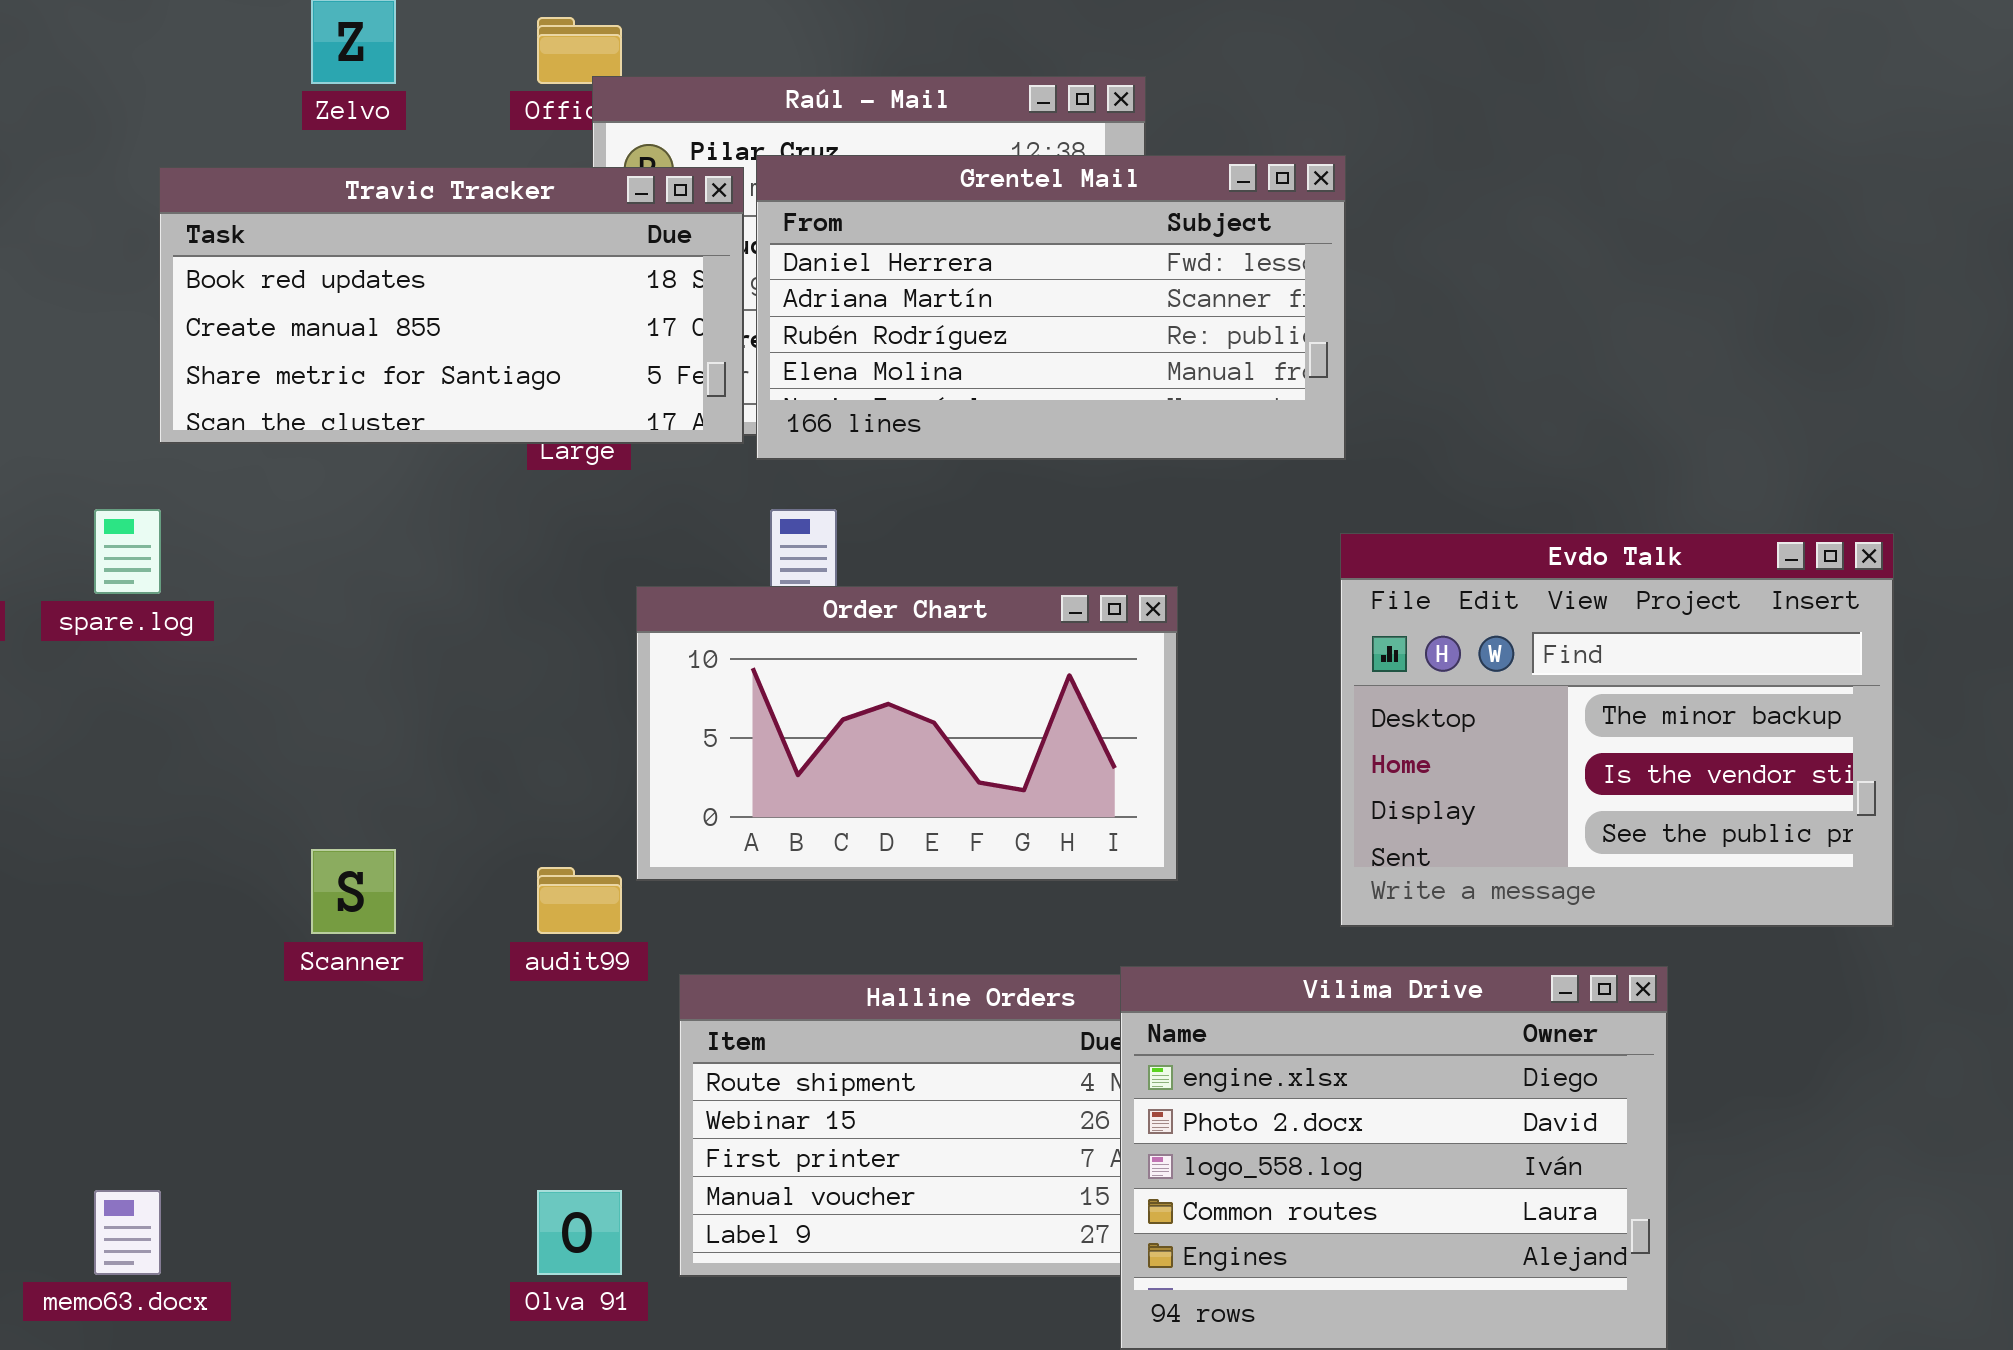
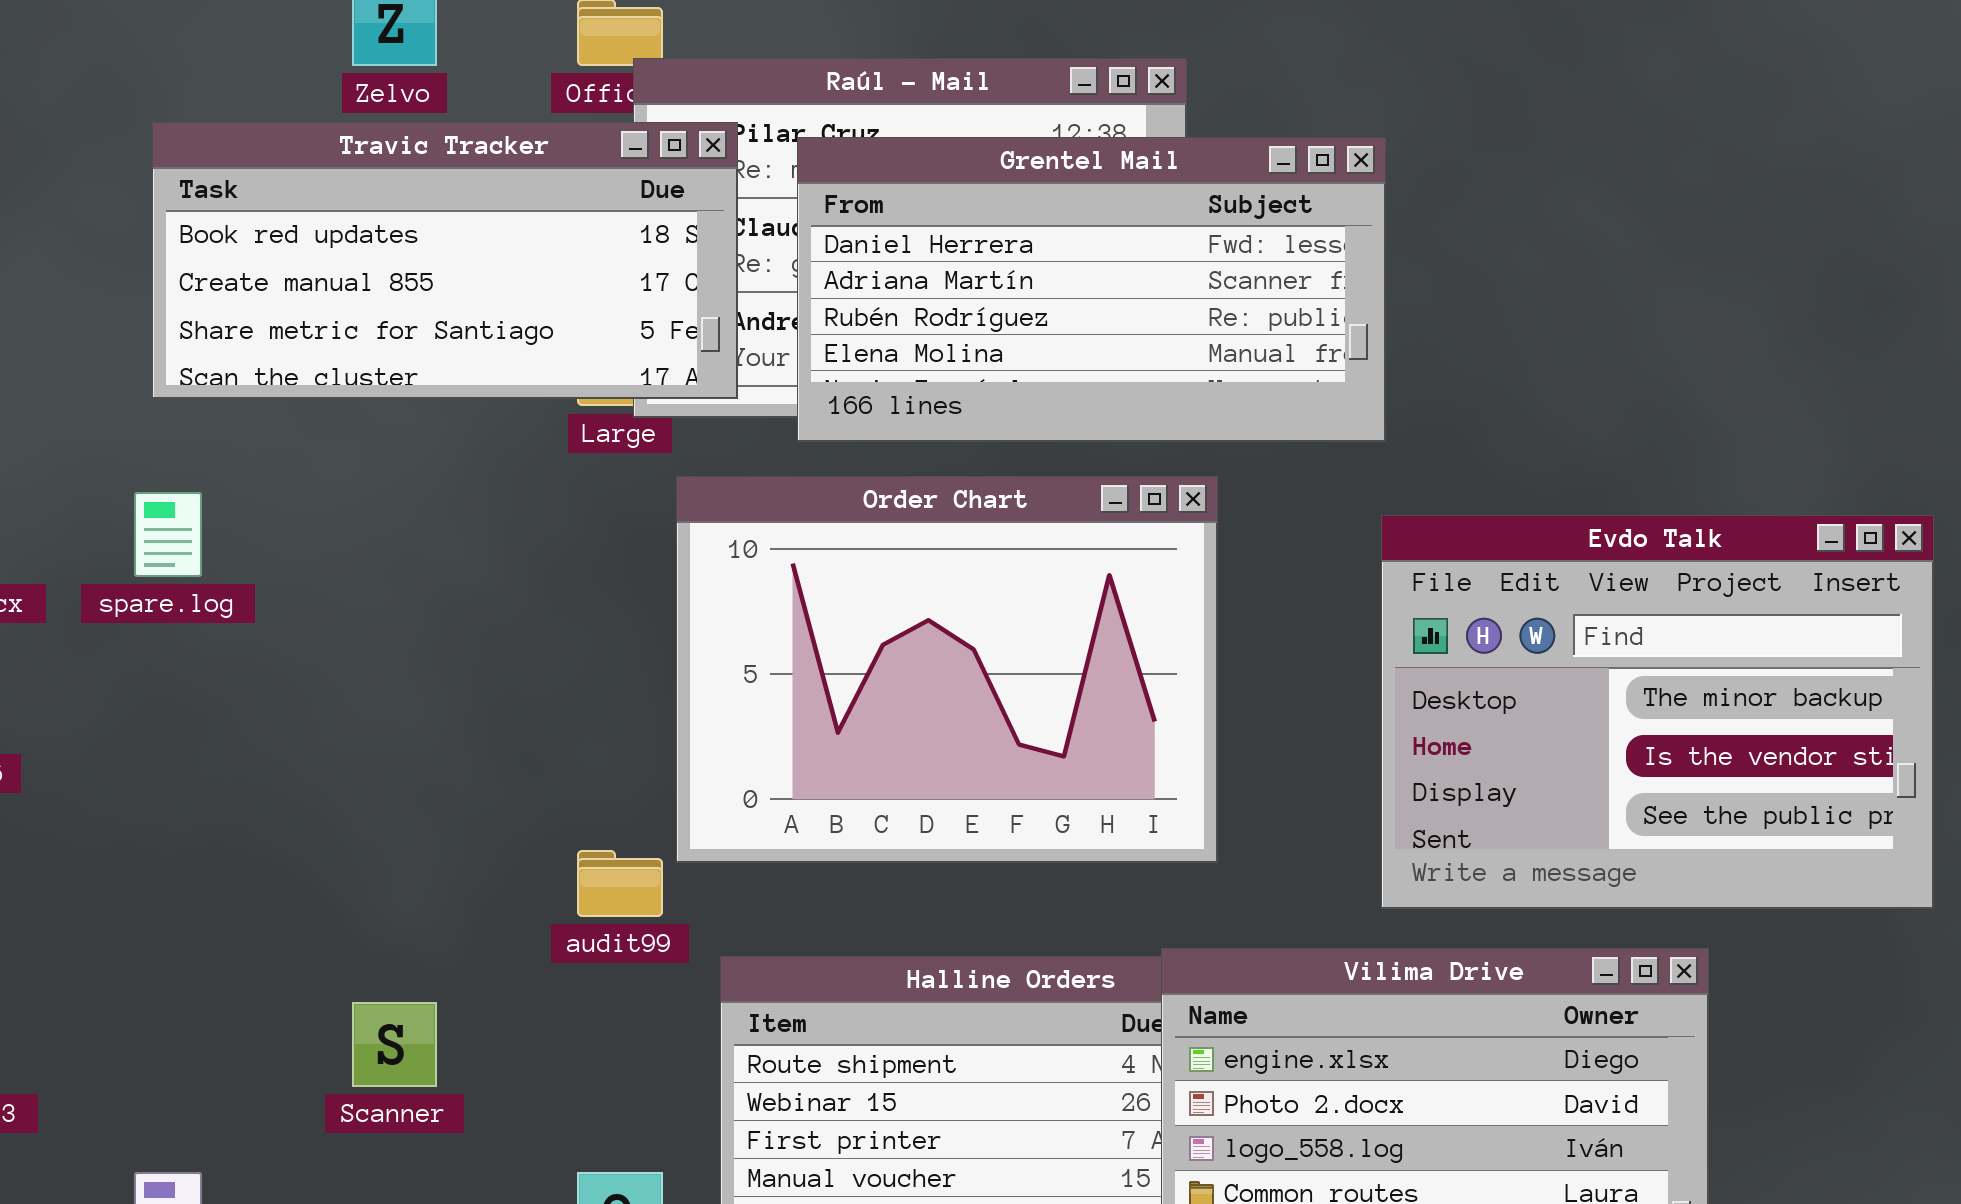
Travic Tracker: [159,167,744,444] -> [152,122,738,399], moved
Order Chart: [636,586,1178,881] -> [676,476,1218,863], resized
Scanner: [311,849,396,934] -> [352,1002,437,1087], moved

